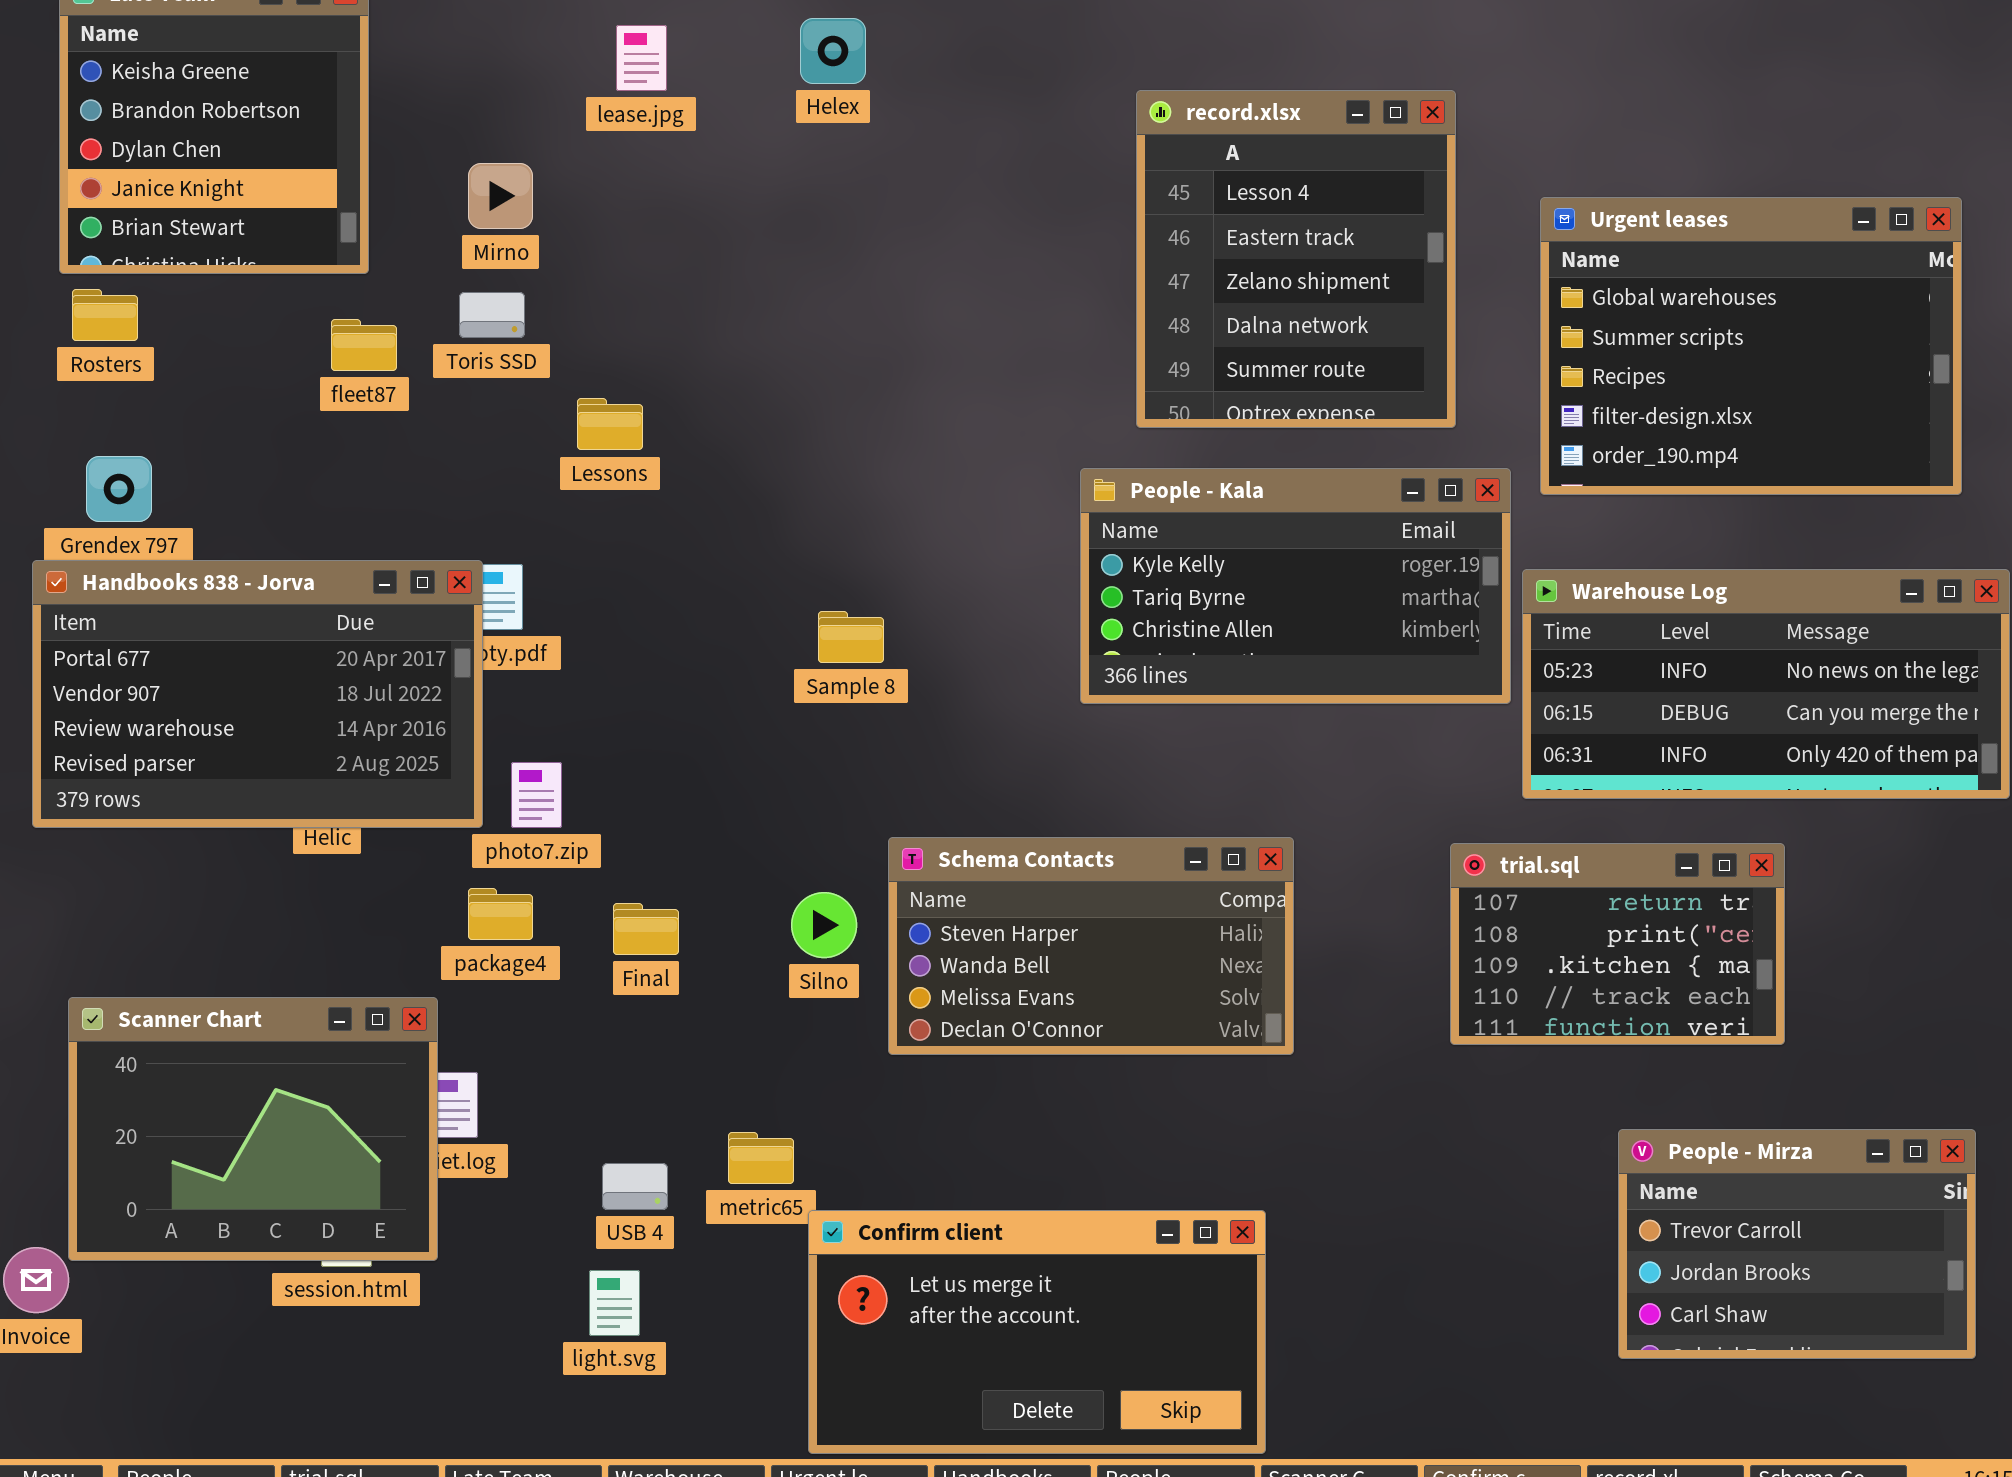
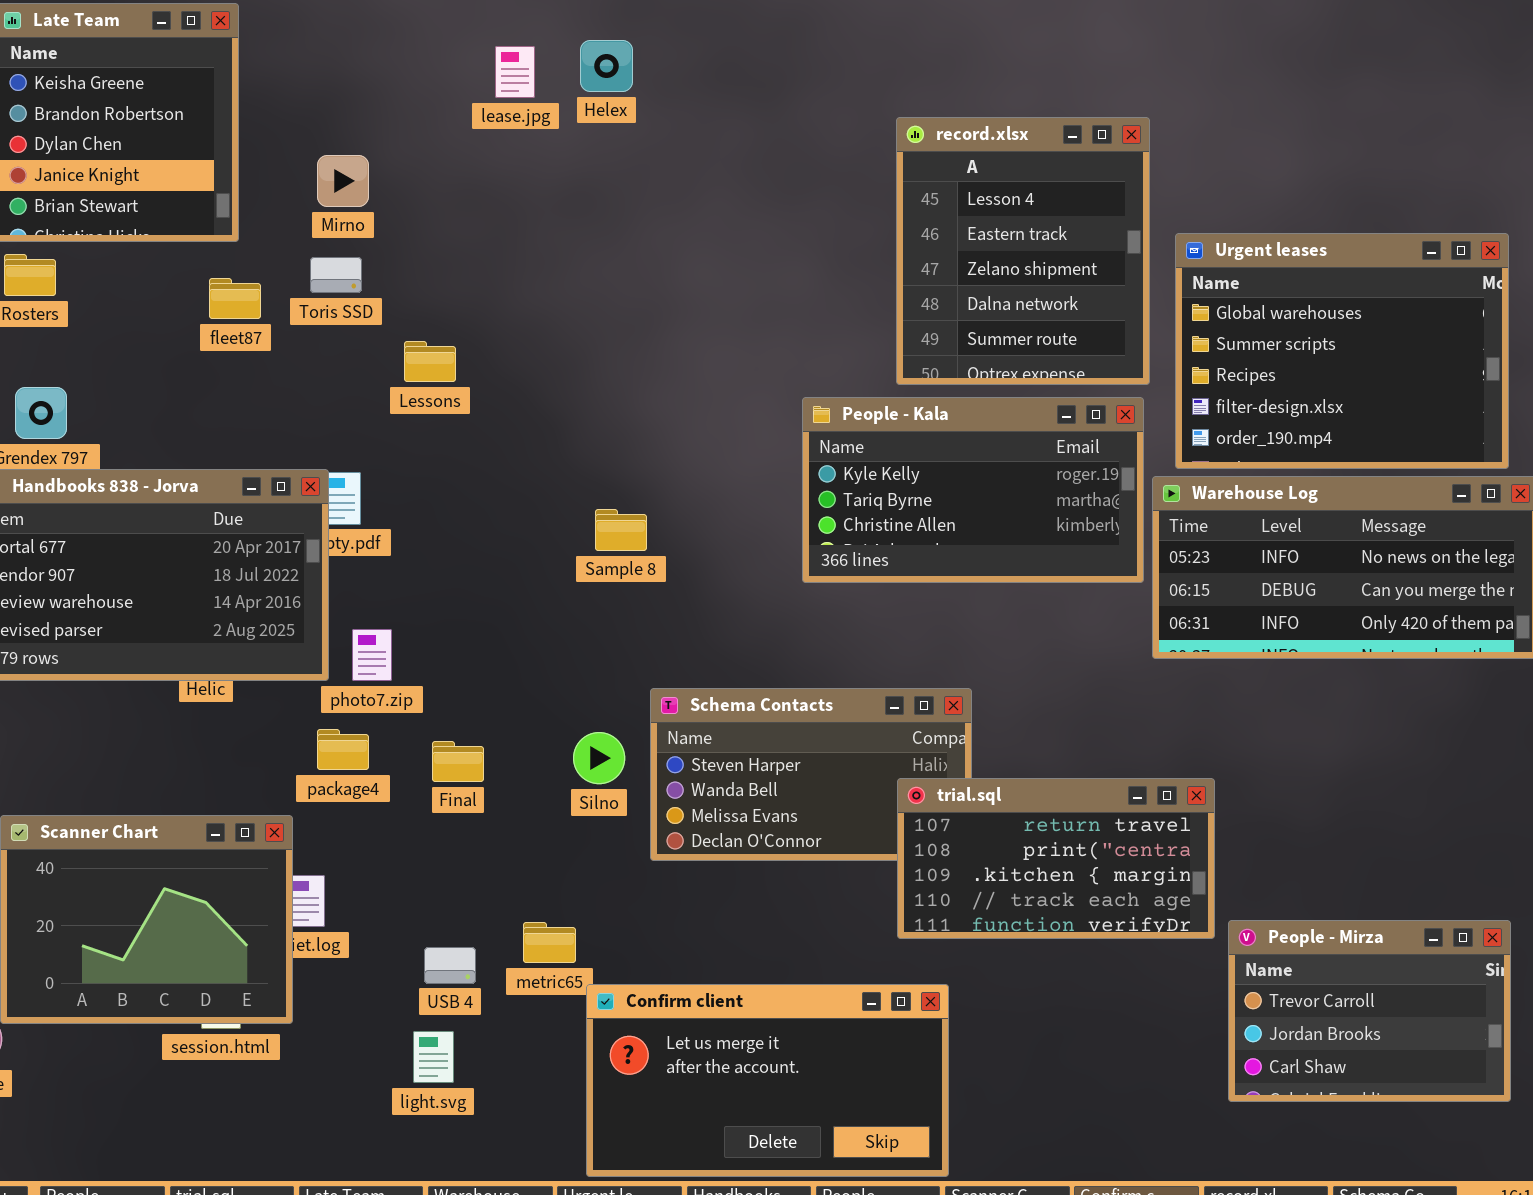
lease.jpg: [616,25,667,91] -> [495,46,535,98], moved
record.xlsx: [1136,90,1456,428] -> [896,117,1150,385], moved
Urgent leases: [1540,197,1962,495] -> [1175,233,1509,469], moved
trial.sql: [1450,843,1785,1045] -> [897,778,1215,939], moved, resized

